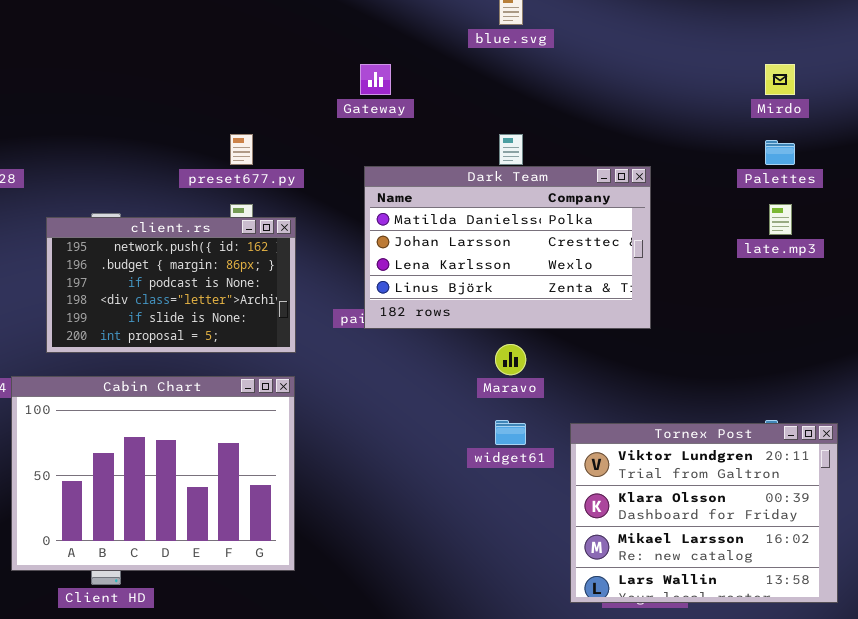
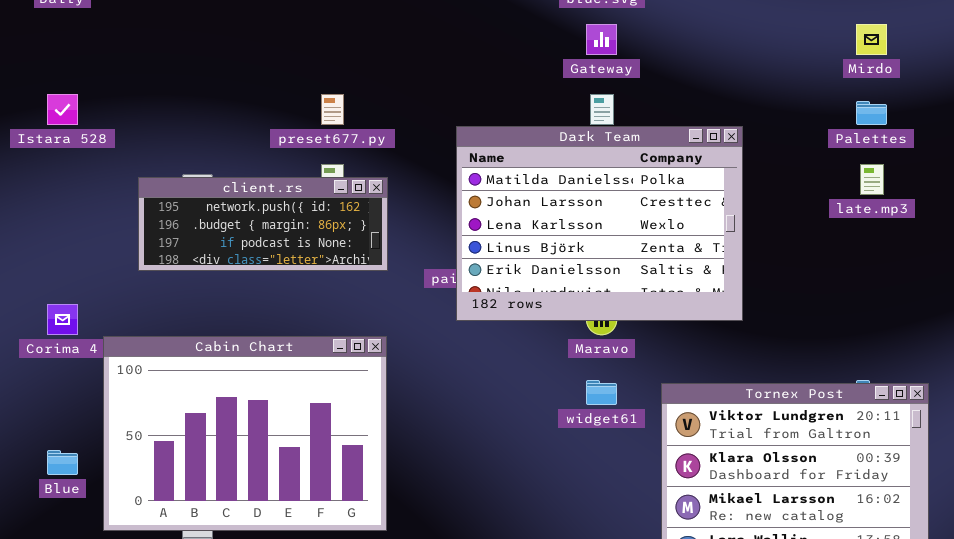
Gateway: [360,64,391,95] -> [586,24,617,55], moved
Dark Team: [364,166,651,329] -> [456,126,743,321], resized
client.rs: [46,217,296,353] -> [138,177,388,271], resized

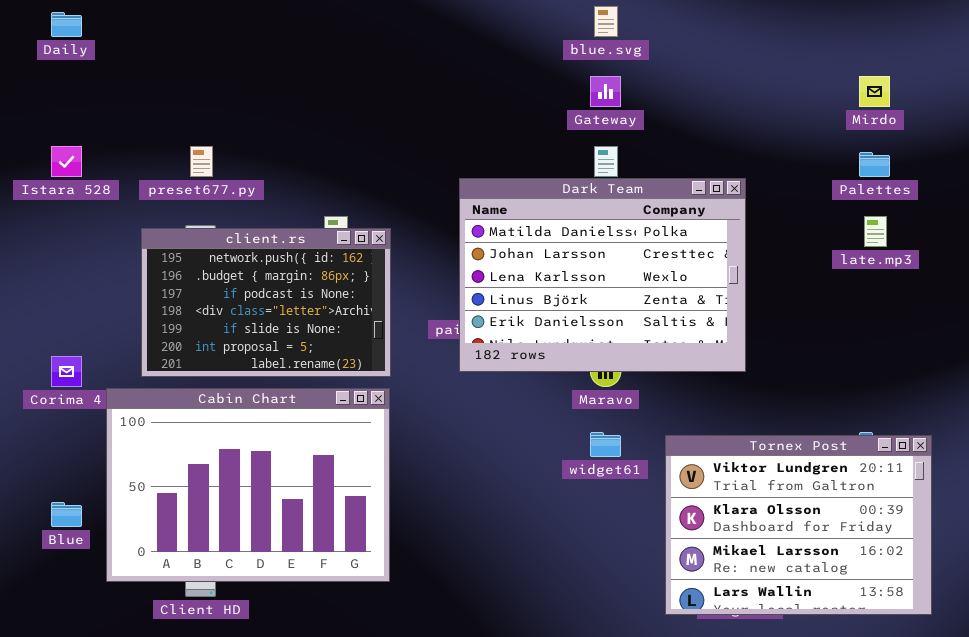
preset677.py: [321,94,344,125] -> [190,146,213,177], moved
client.rs: [138,177,388,271] -> [141,228,391,377], resized

